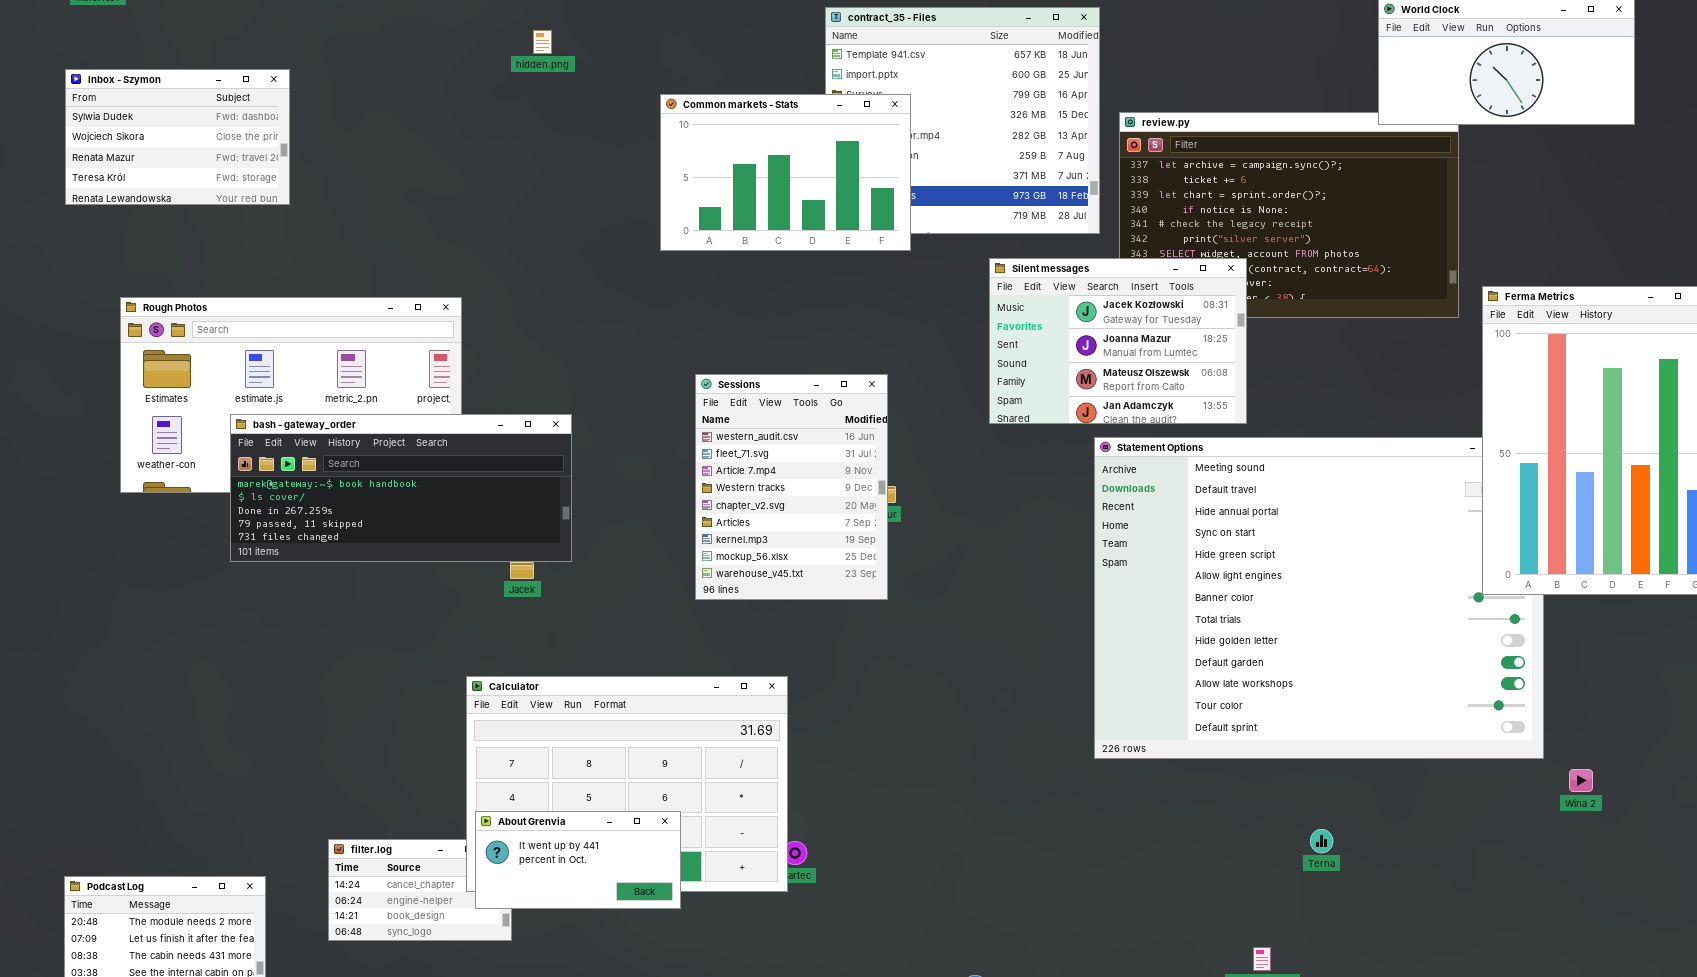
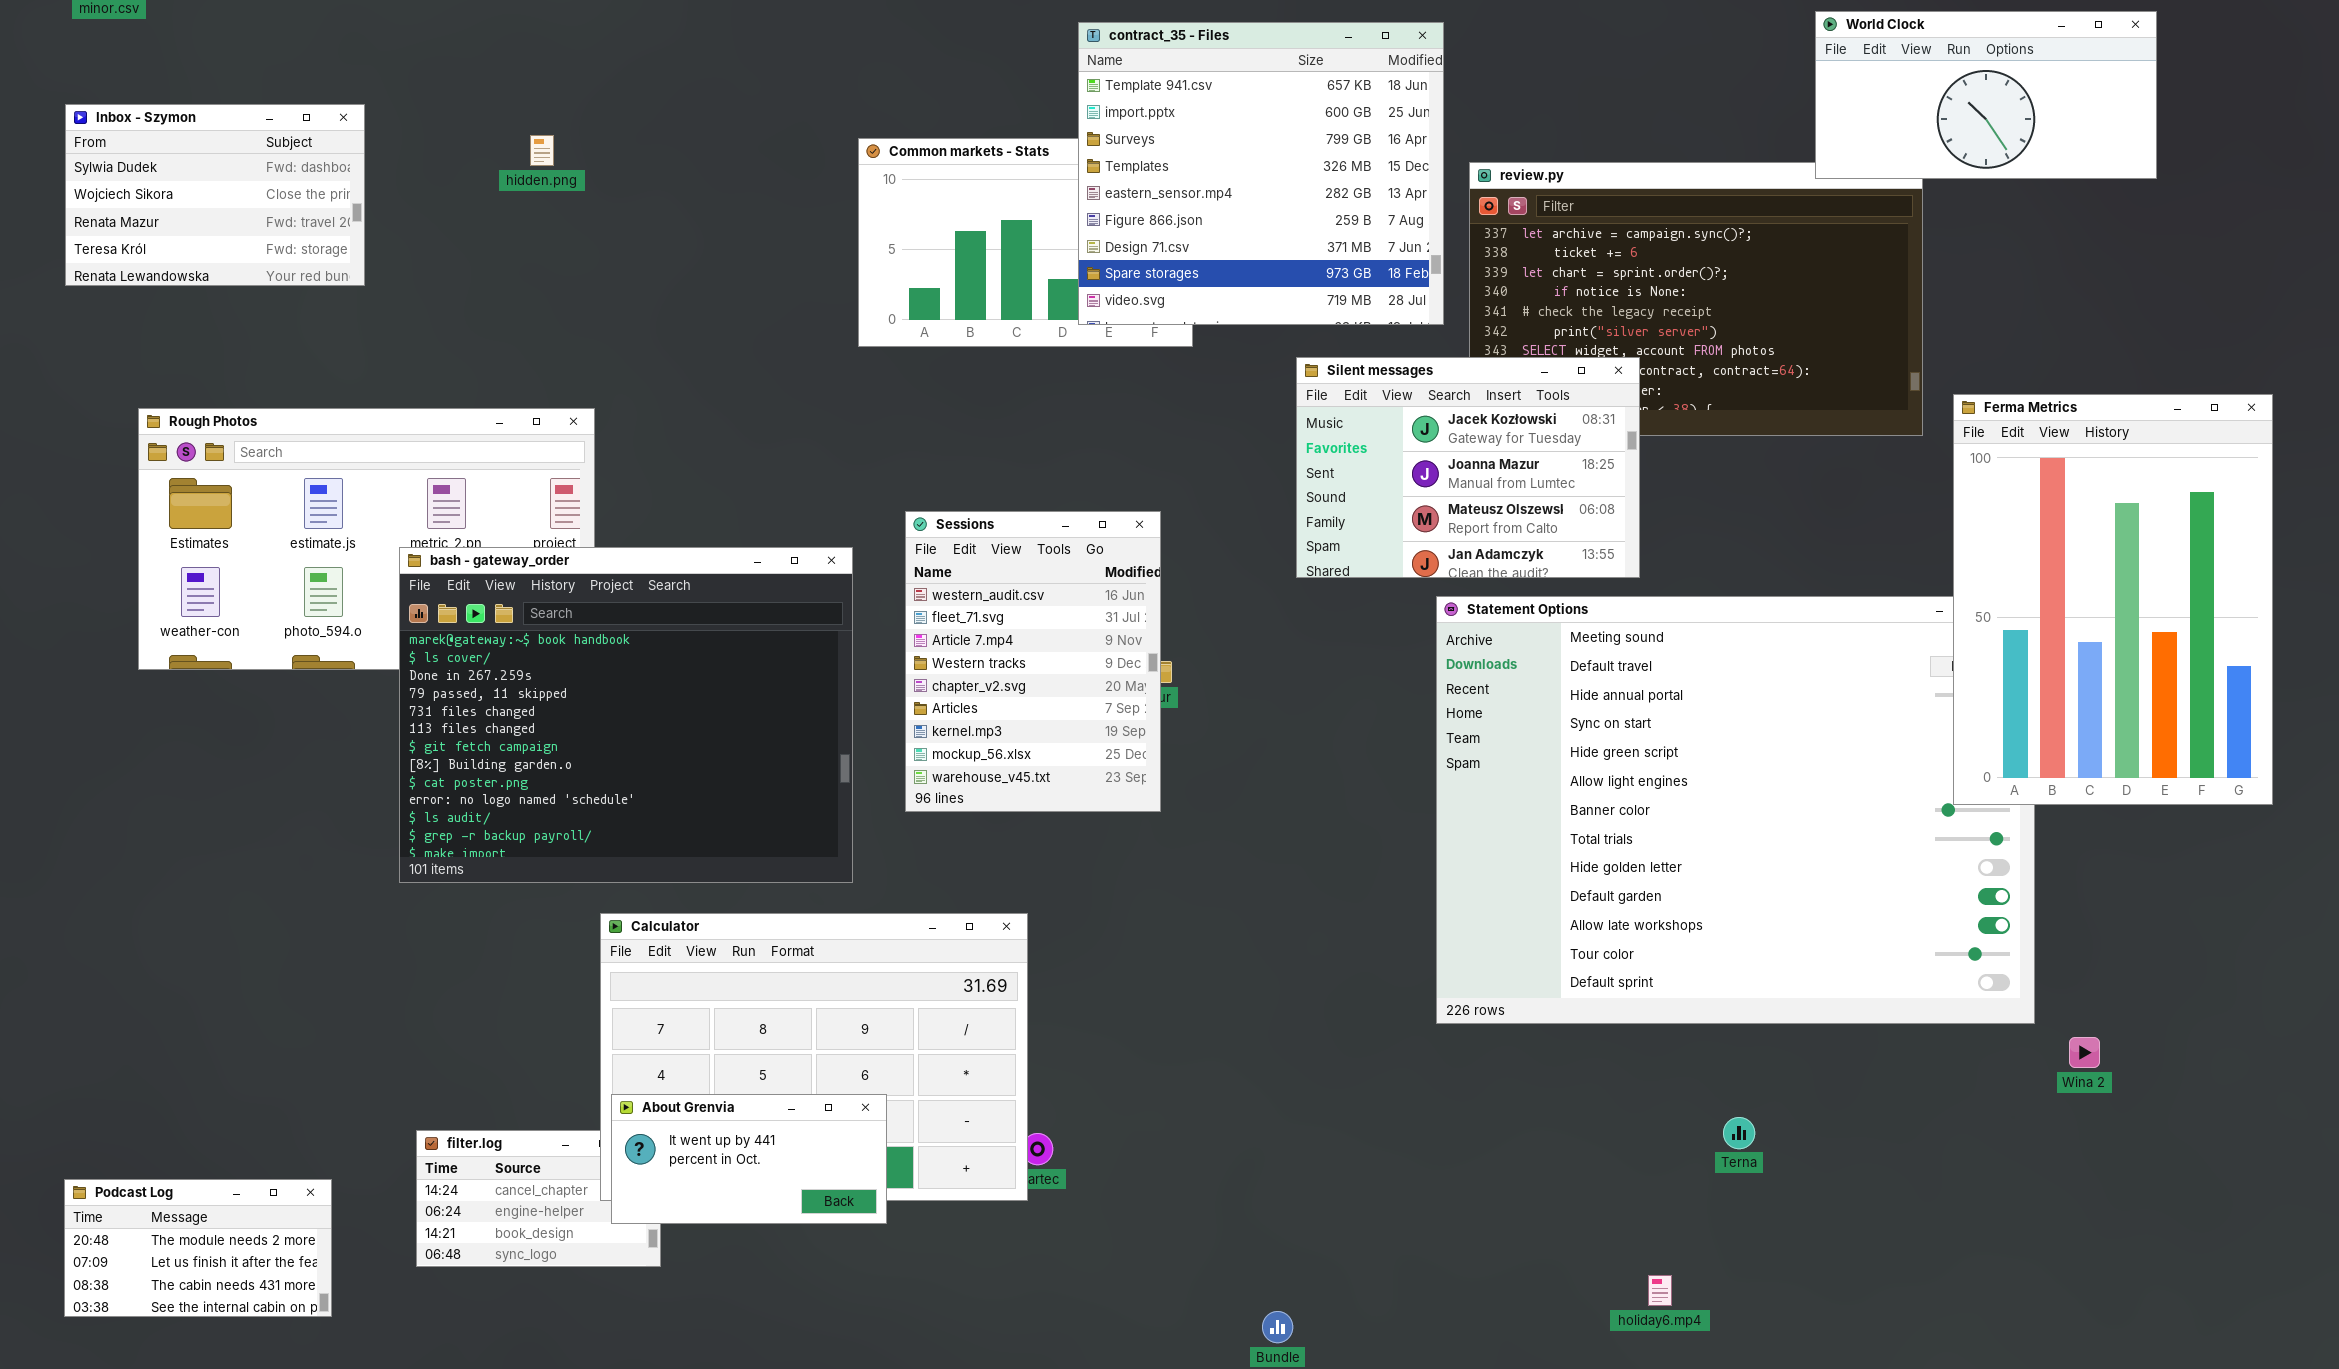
contract_35 - Files: [825,7,1100,234] -> [1078,22,1444,325], raised
hidden.png: [533,30,552,54] -> [530,135,554,166], moved
bash - gateway_order: [230,414,572,562] -> [399,547,853,883], moved, resized

